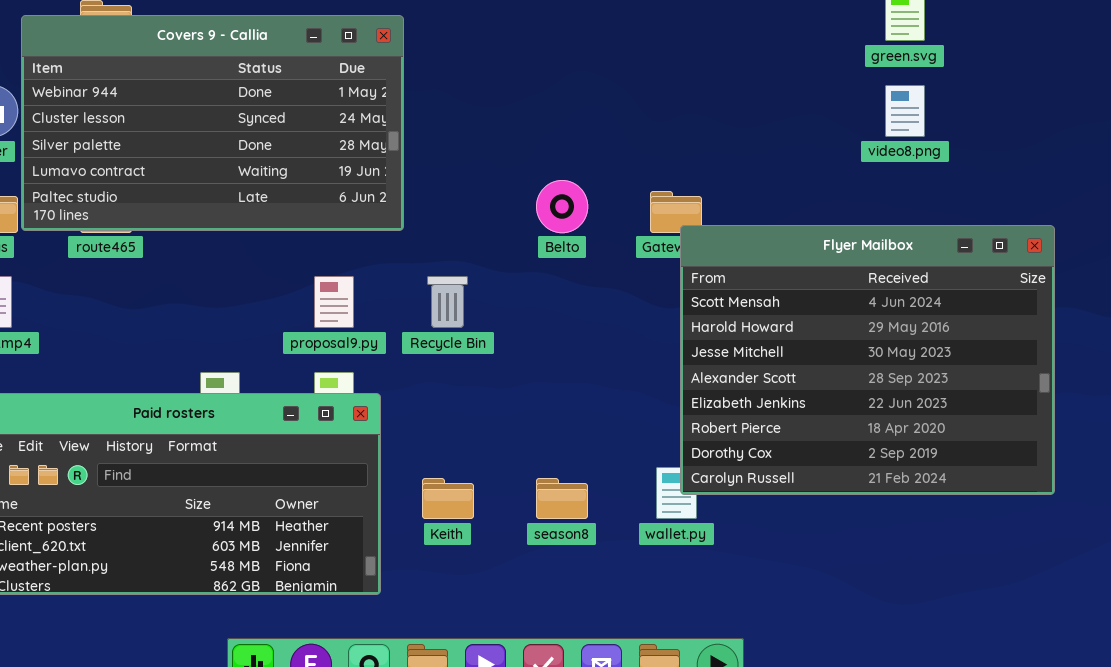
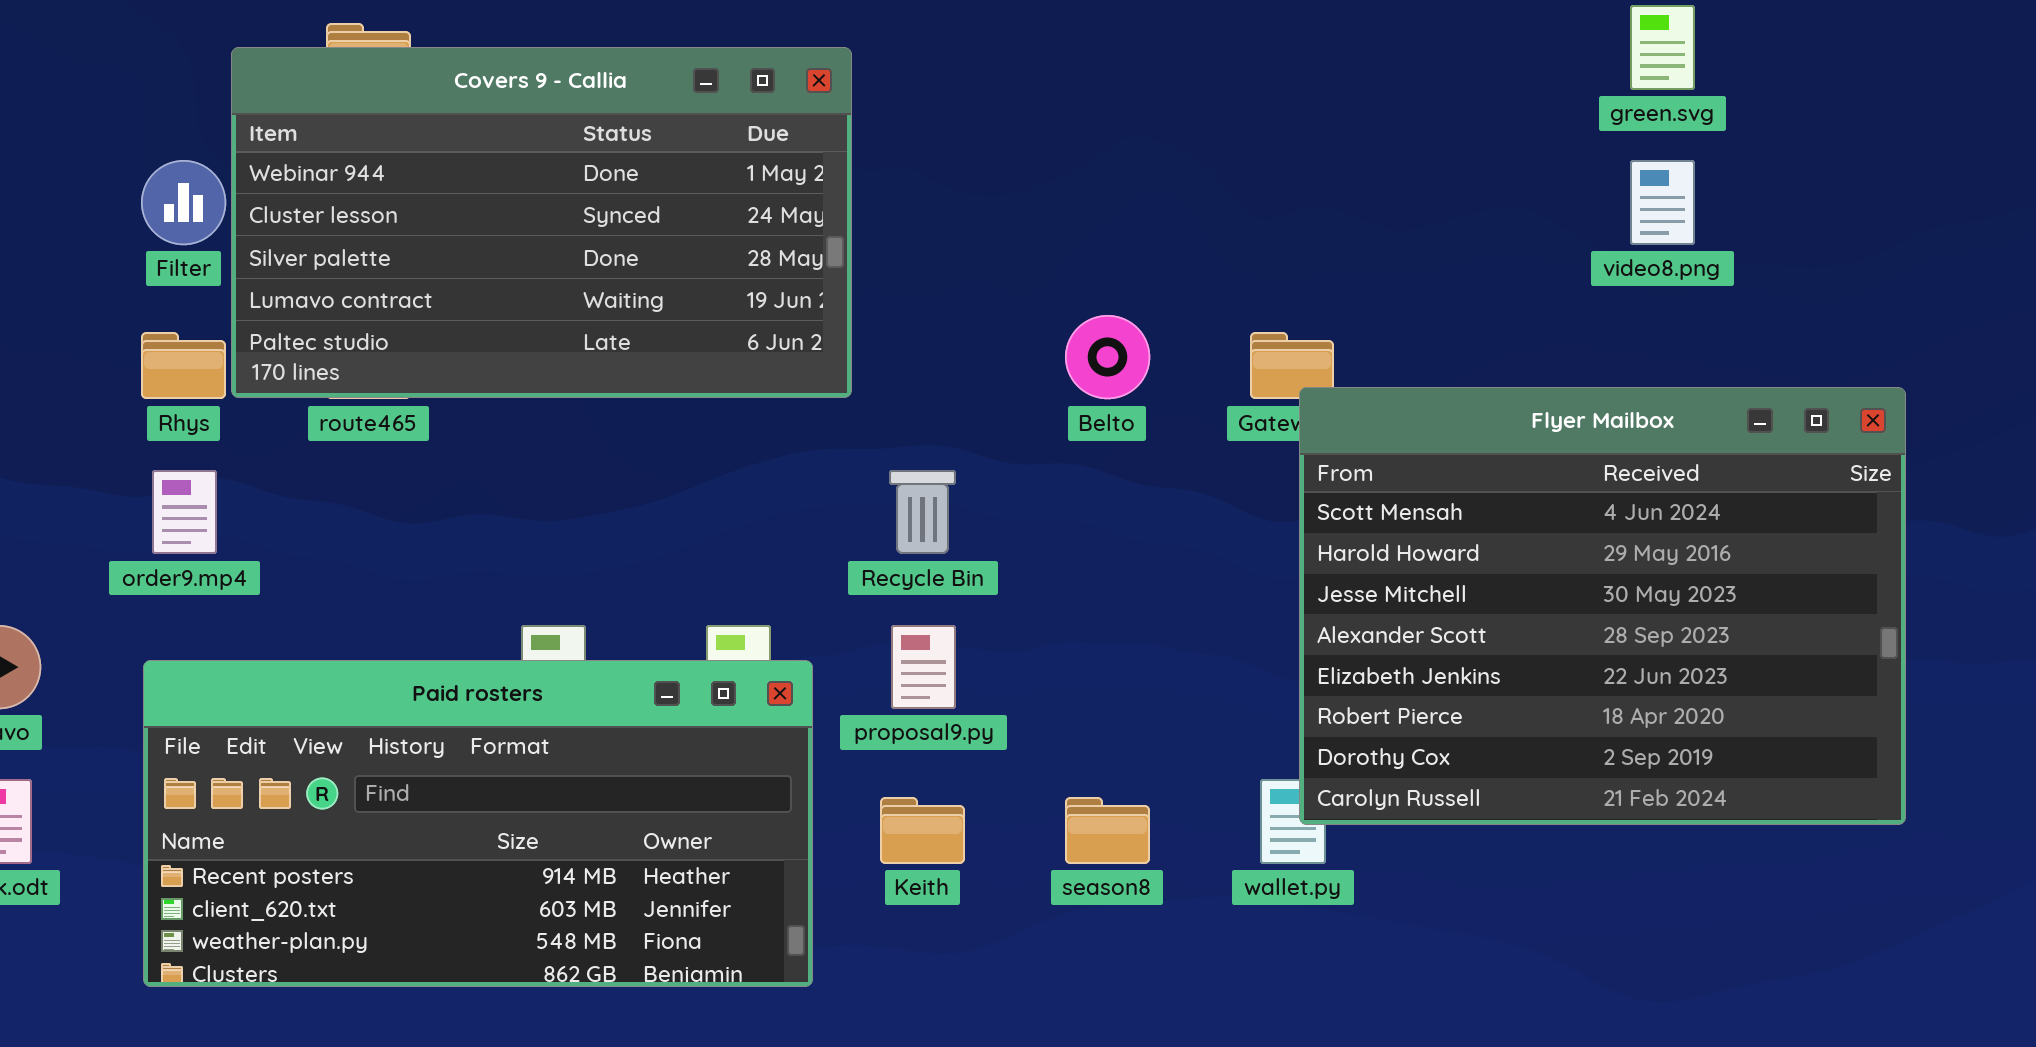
proposal9.py: [314,276,354,328] -> [891,625,956,709], moved

